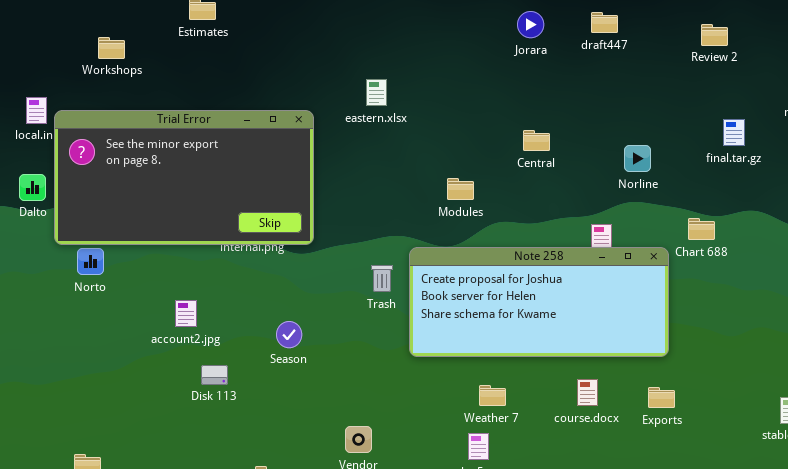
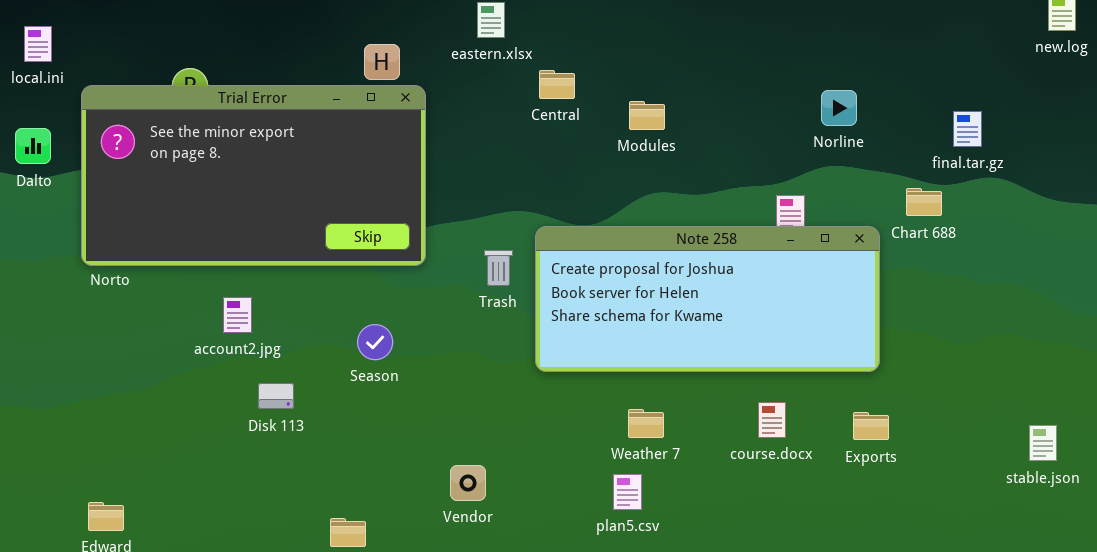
Trial Error: [54,110,314,245] -> [81,85,426,266], moved
final.tar.gz: [723,119,745,146] -> [953,111,982,147], moved
Central: [523,130,550,151] -> [539,70,575,99], moved
Modules: [447,178,474,200] -> [629,101,665,130], moved

